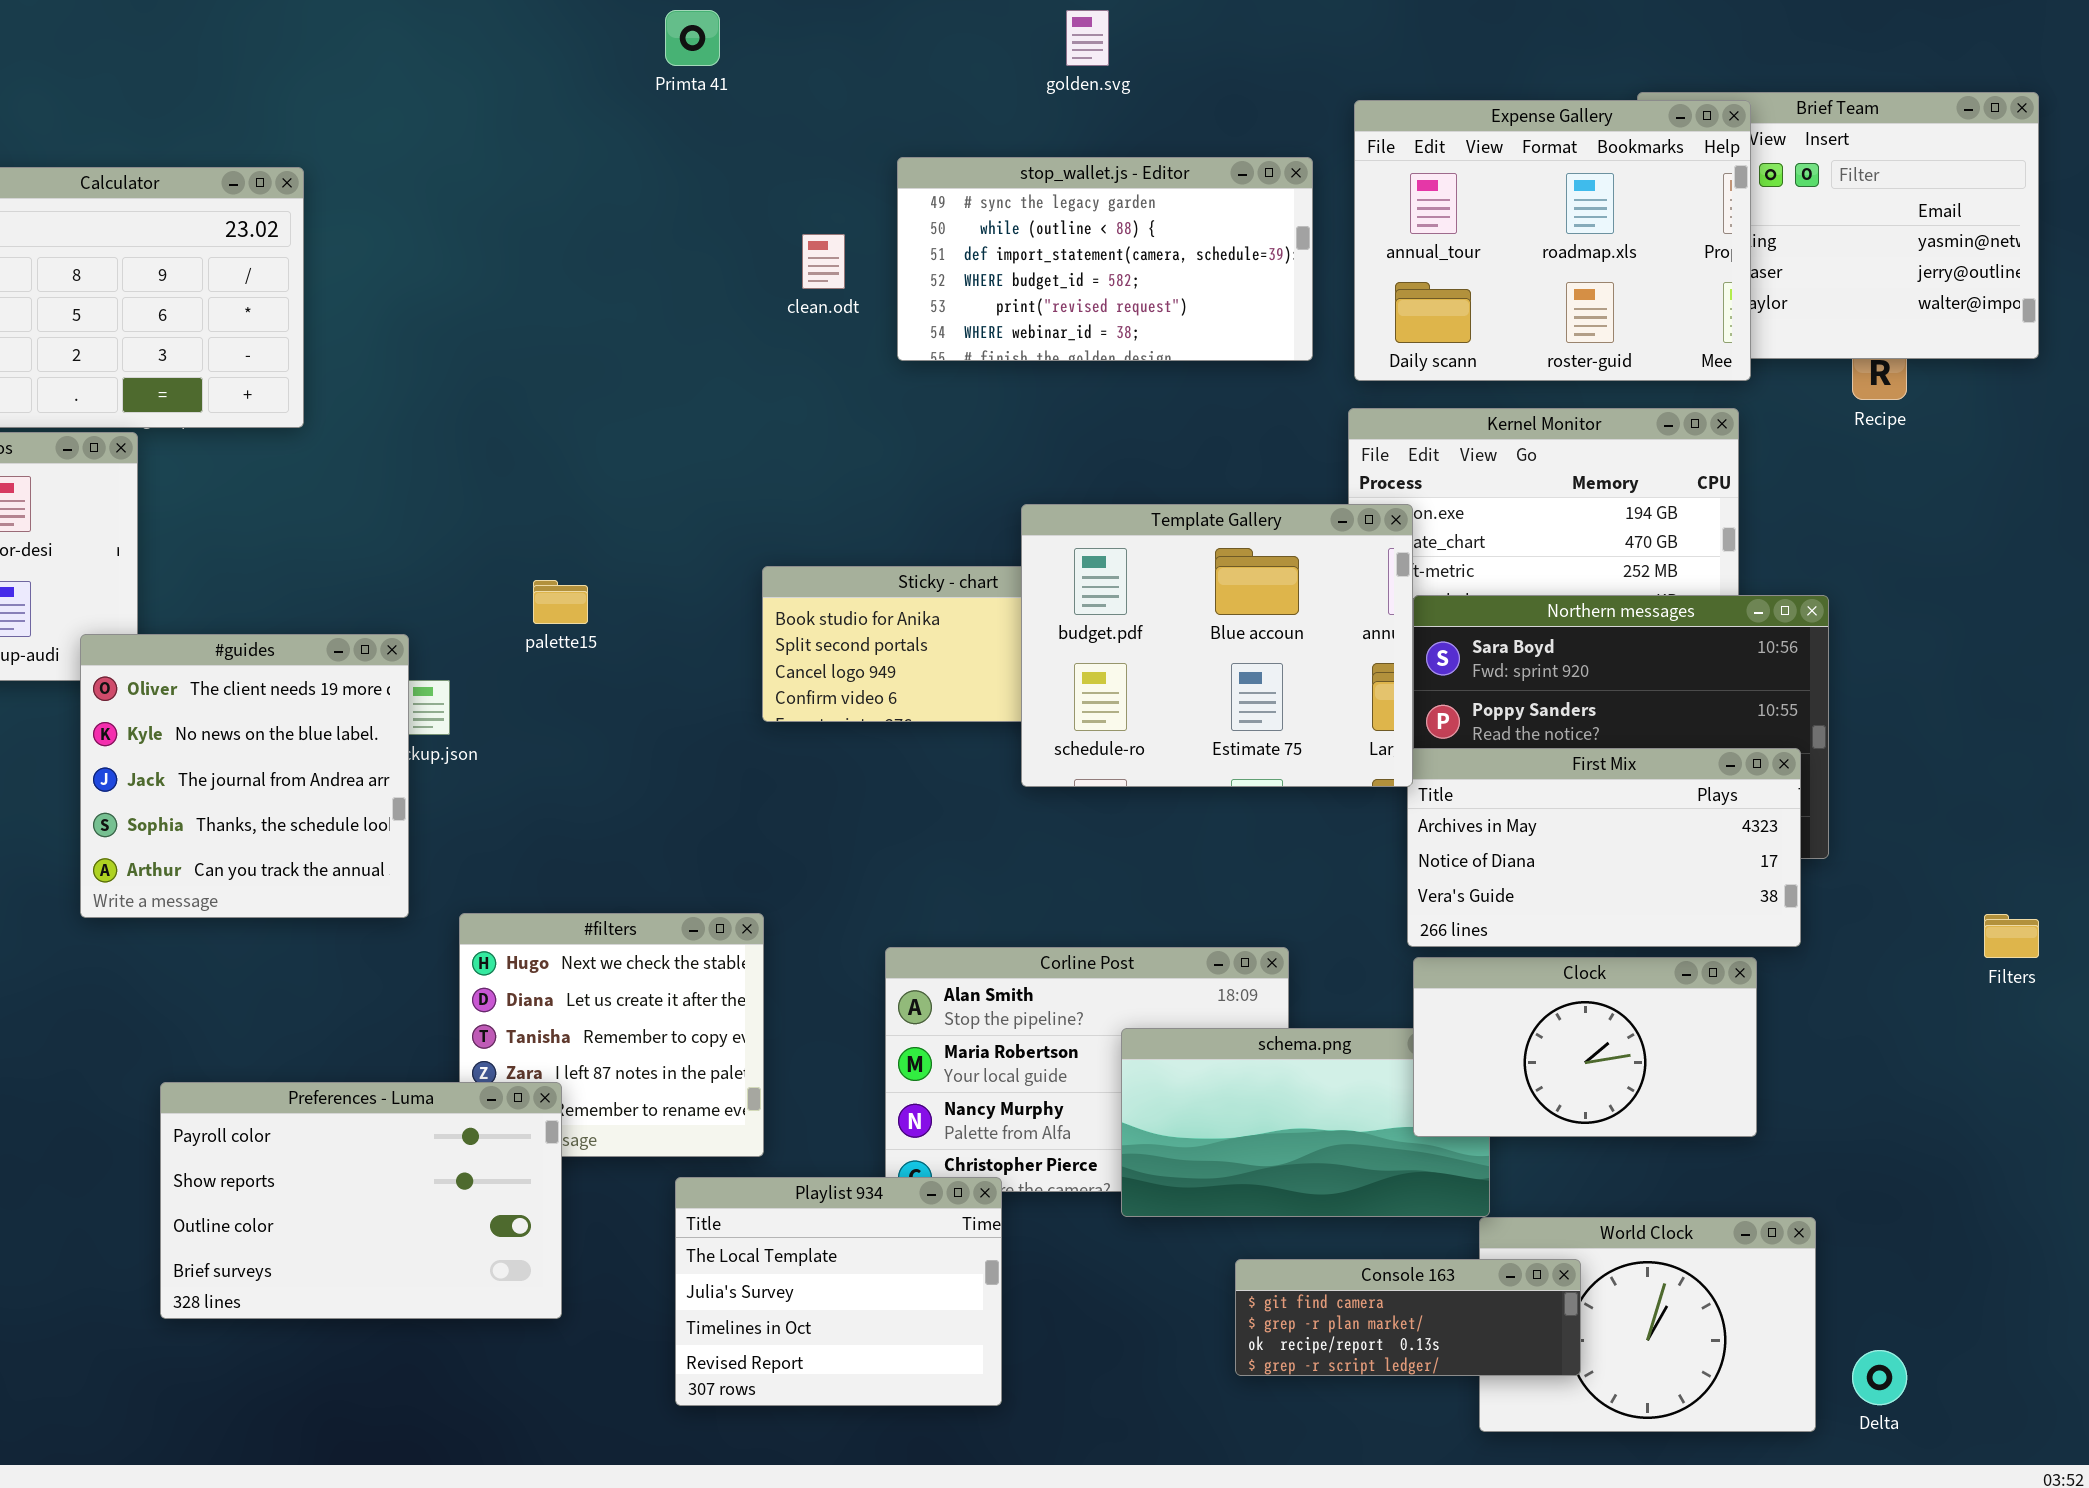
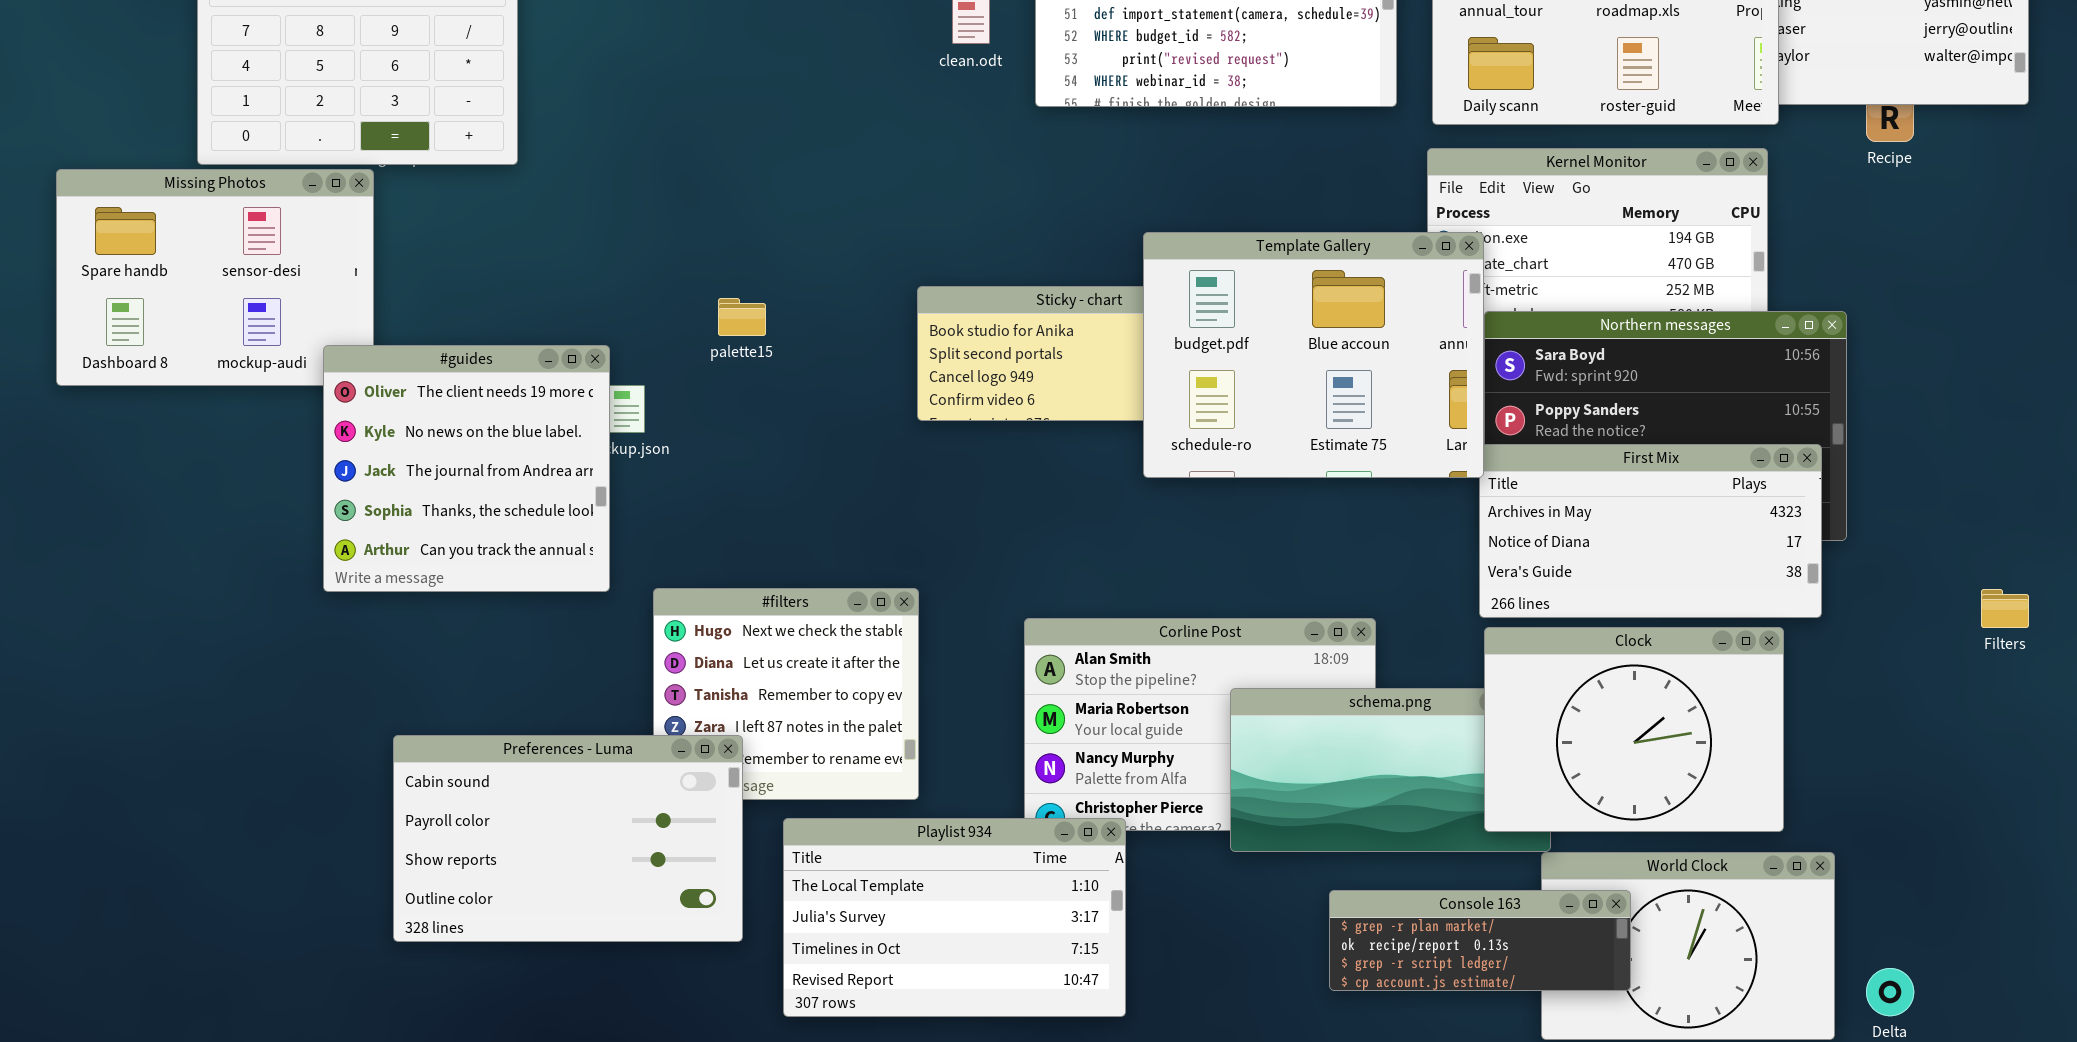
Clock: [1413,957,1757,1137] -> [1484,627,1784,832], resized
Preferences - Luma: [160,1082,562,1319] -> [393,735,743,942], scrolled up 1 row
Playlist 934: [675,1177,1002,1406] -> [783,818,1126,1017], resized
Console 163: [1235,1259,1581,1376] -> [1329,890,1631,991], scrolled down 1 row

